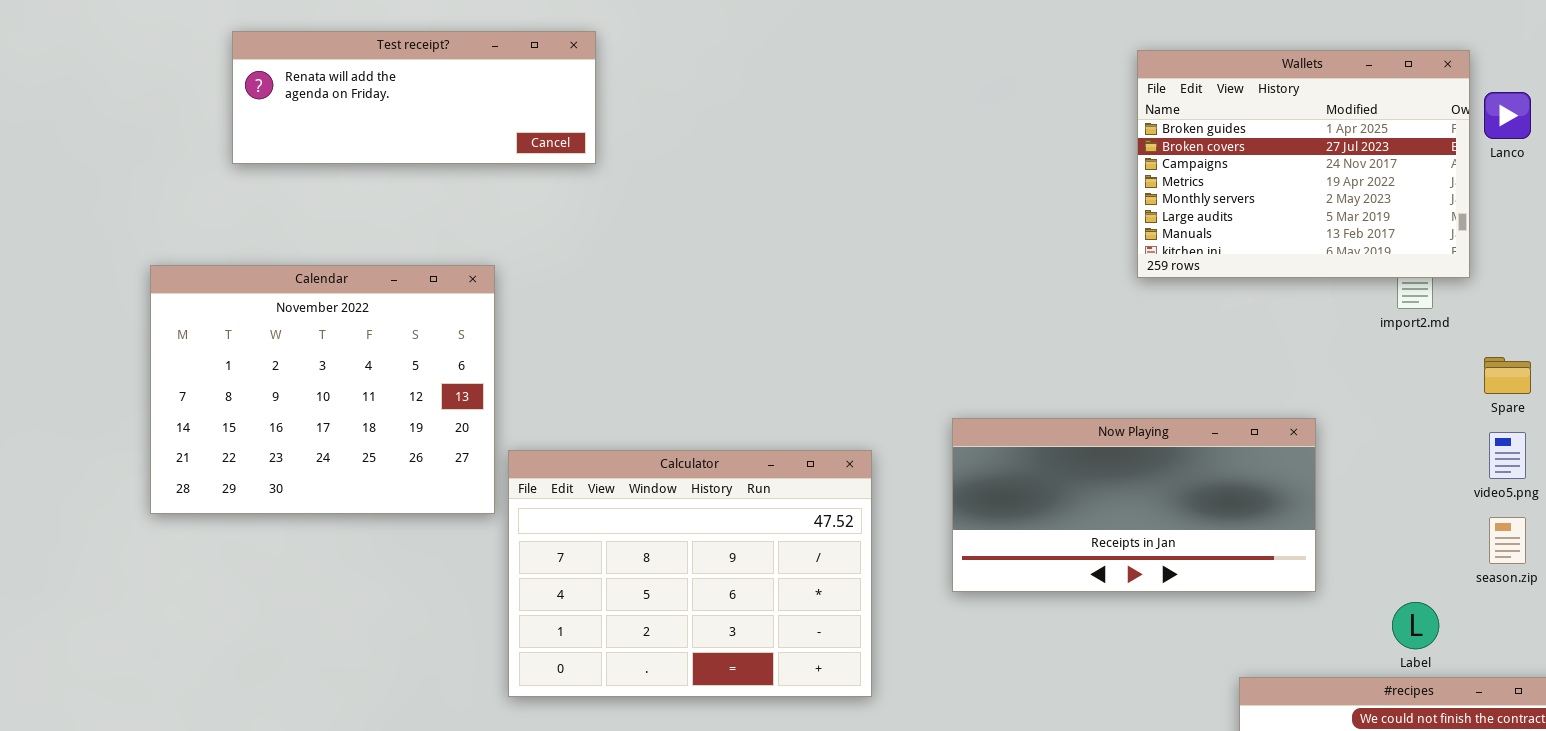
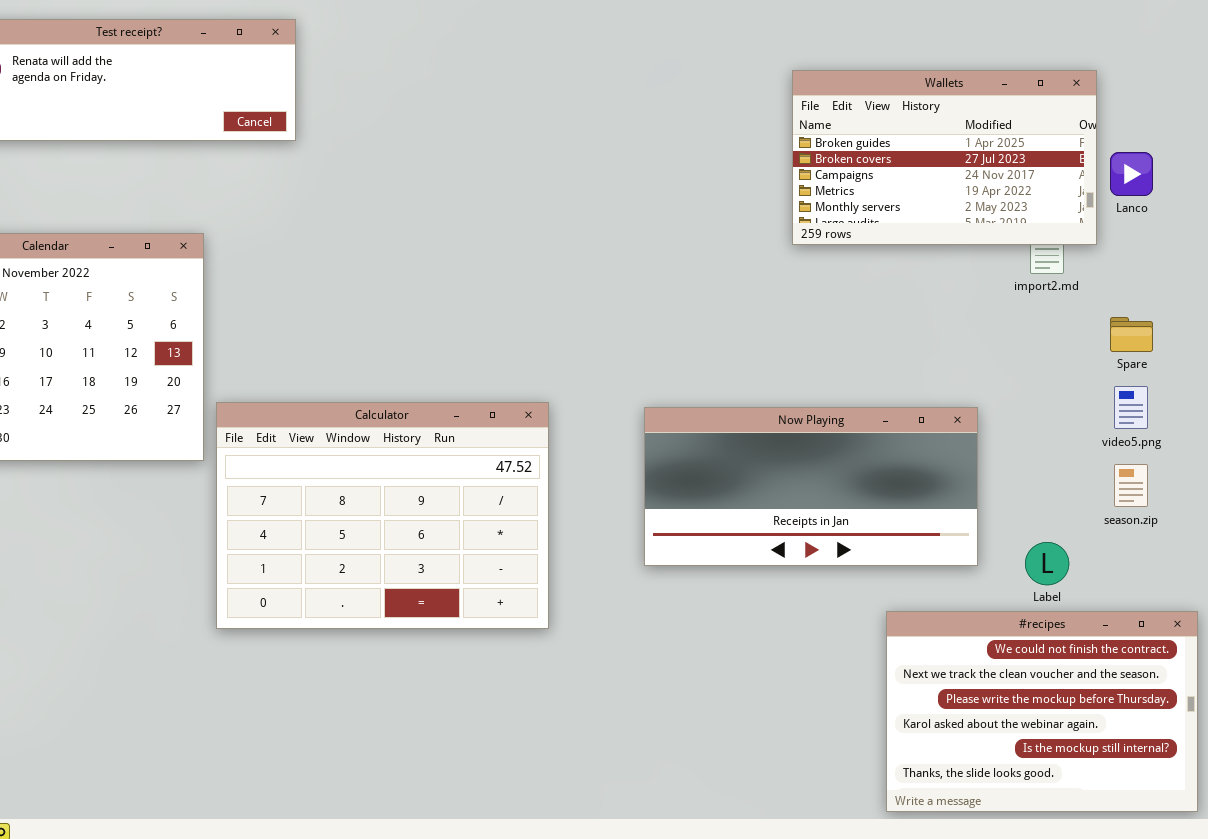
Wallets: [1137,50,1470,278] -> [792,70,1097,245], resized
Lanco: [1484,92,1531,139] -> [1110,152,1153,196], moved
Now Playing: [952,418,1316,592] -> [644,407,978,566], moved

